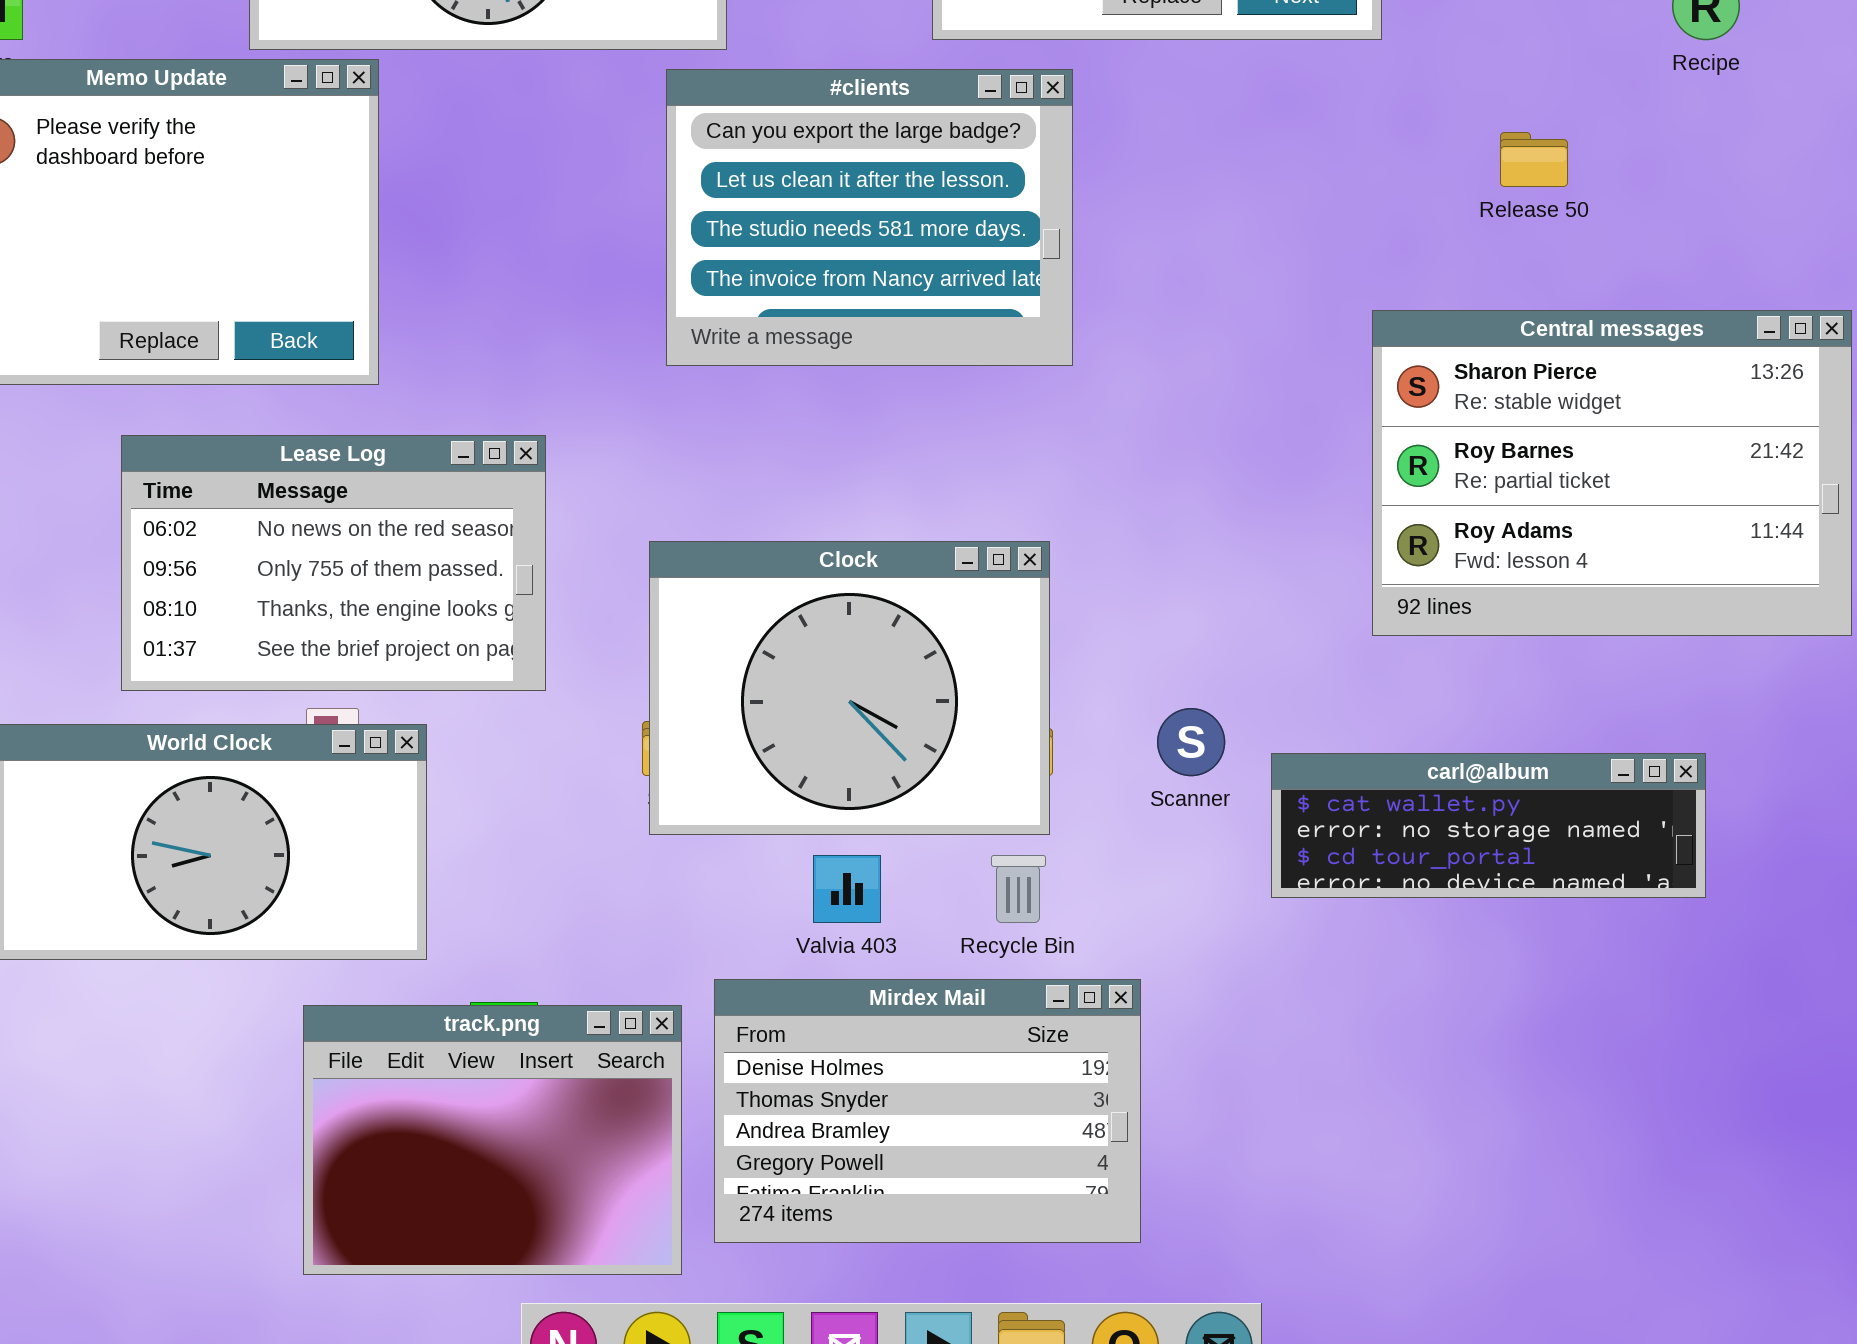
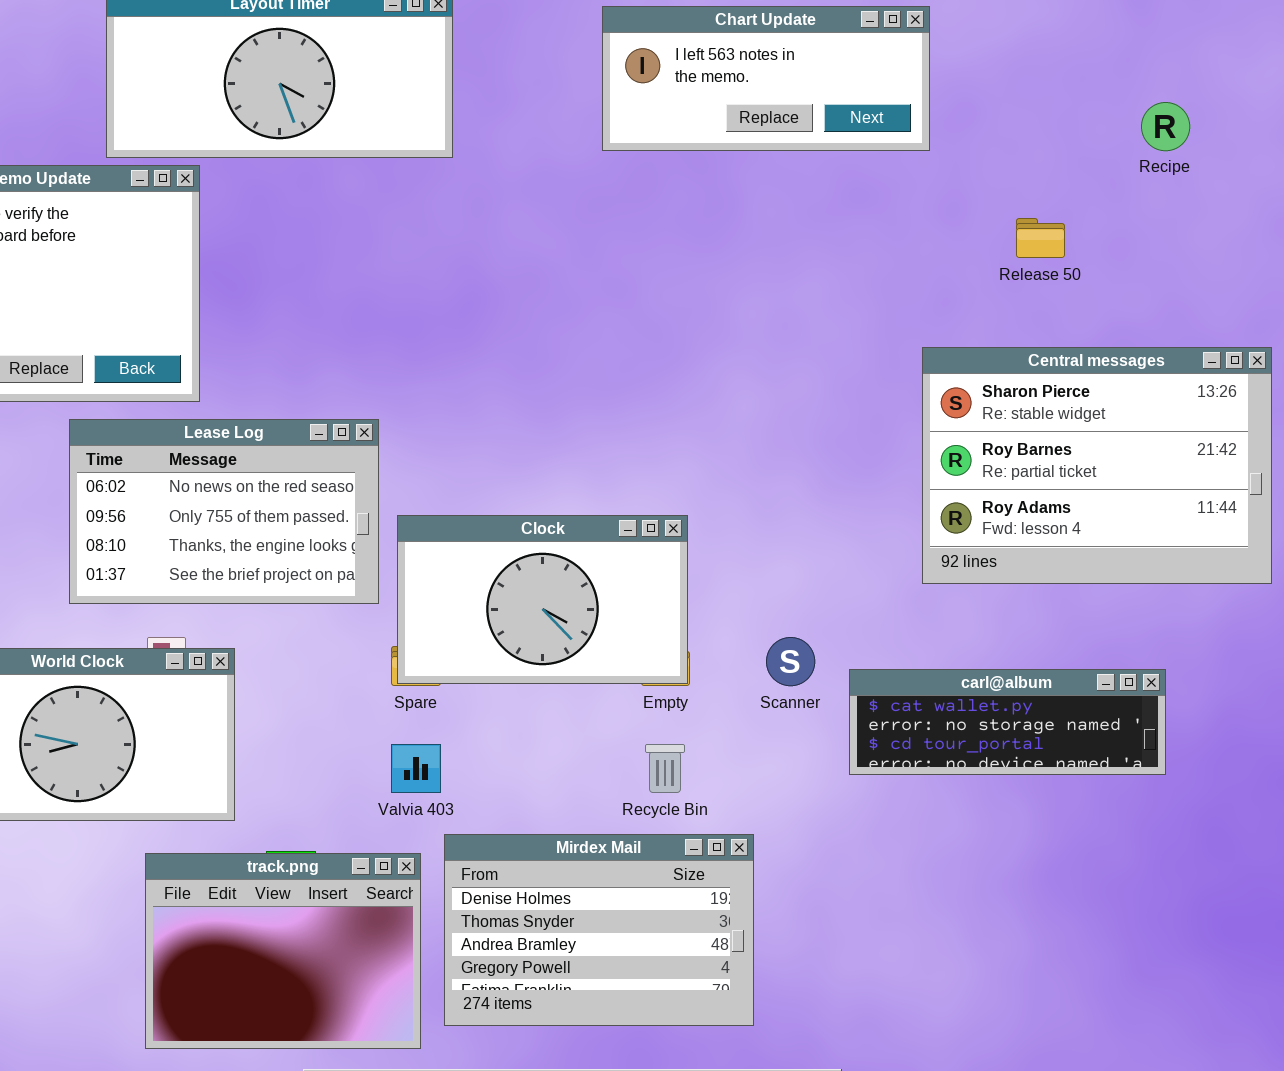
#clients: [666,69,1073,366] -> none, closed
Lease Log: [121,435,546,691] -> [69,419,379,604], moved
Clock: [649,541,1050,835] -> [397,515,688,684], resized
Valvia 403: [813,855,881,923] -> [391,744,441,793], moved

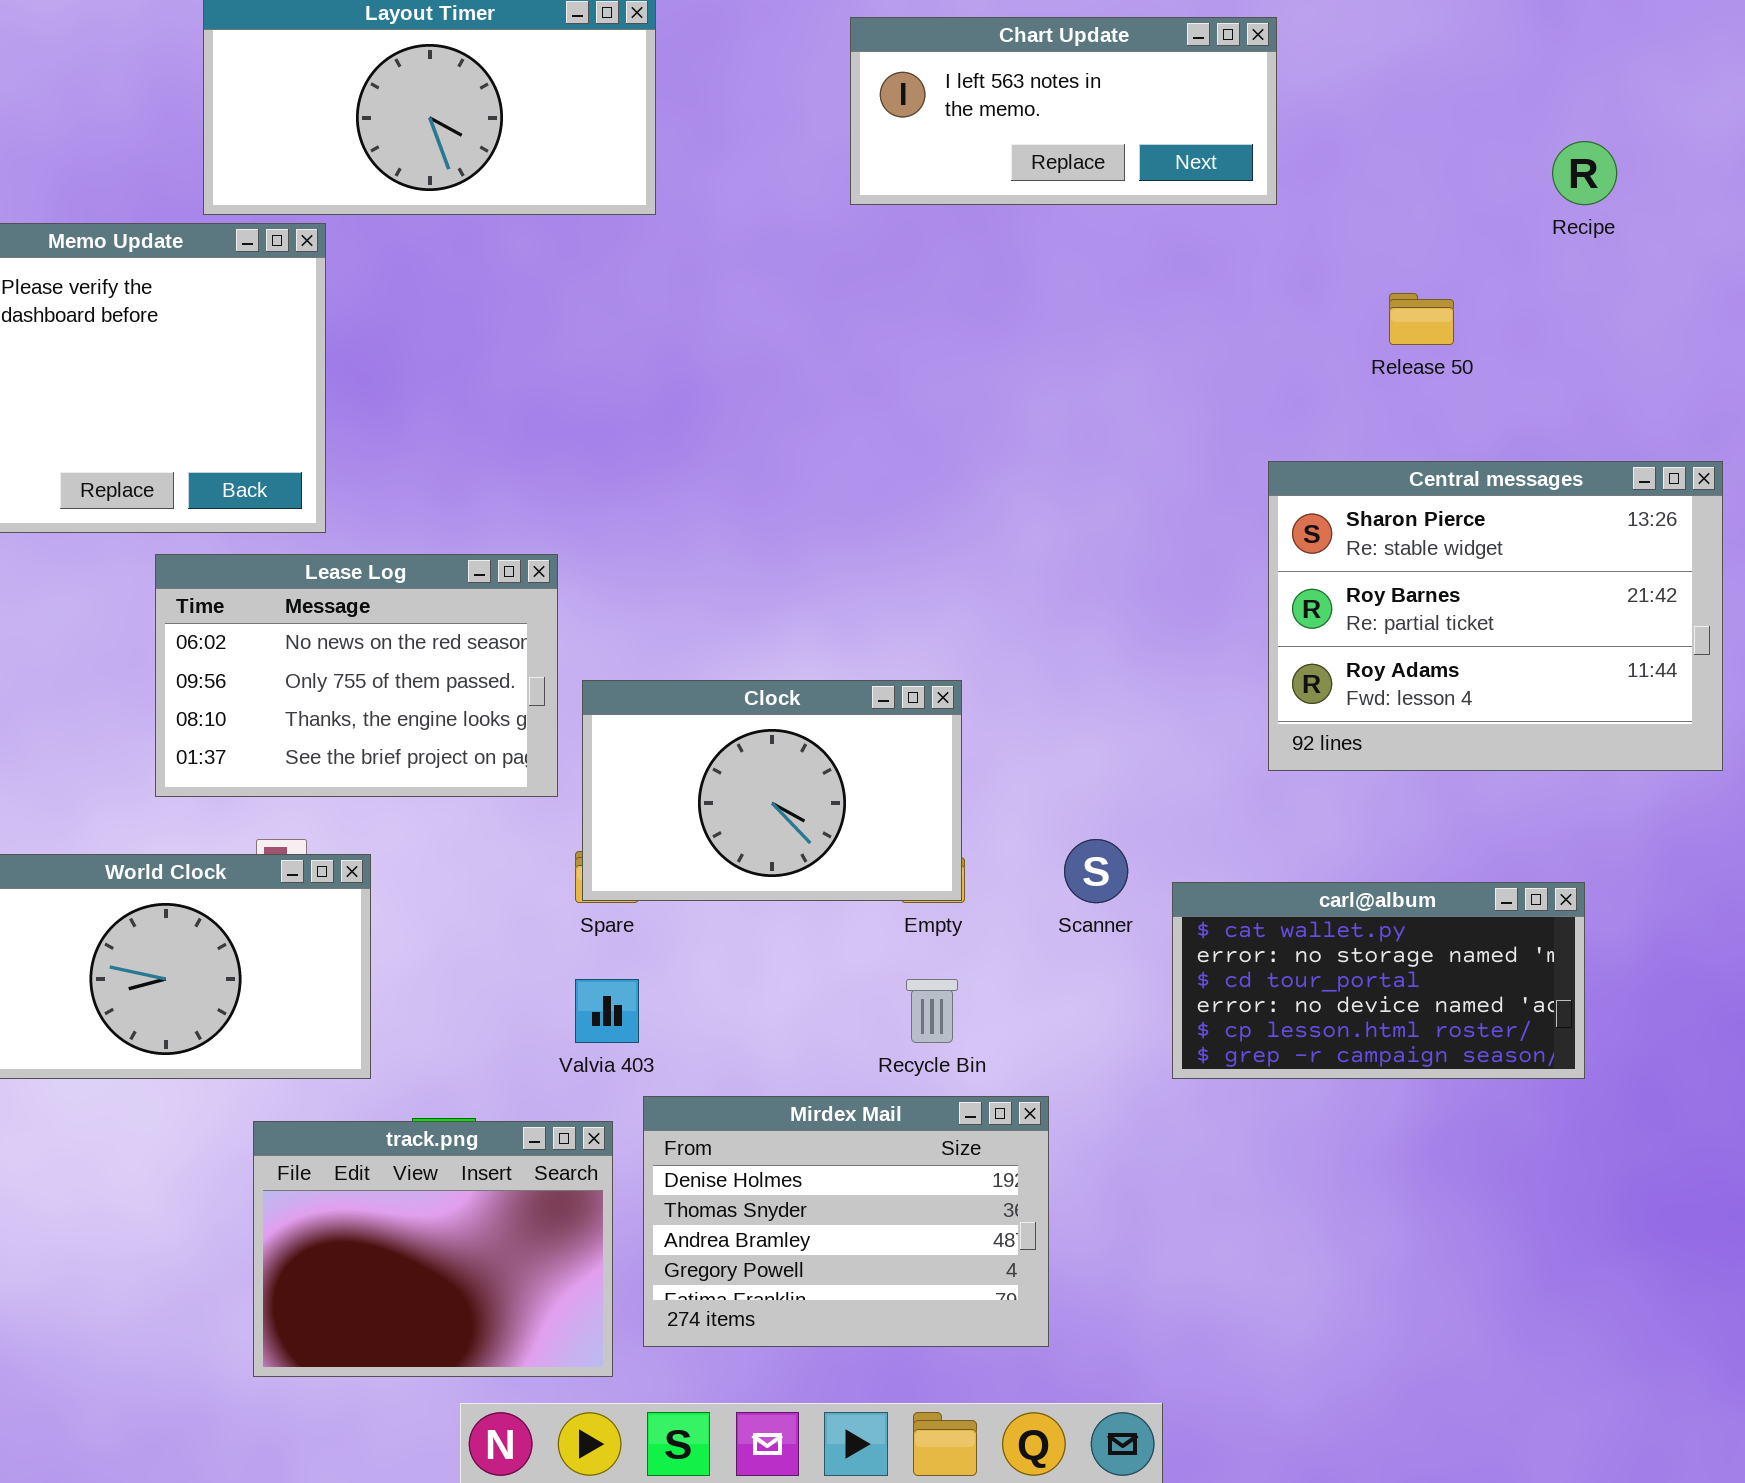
carl@album: [849,669,1166,775] -> [1172,882,1585,1079], resized

